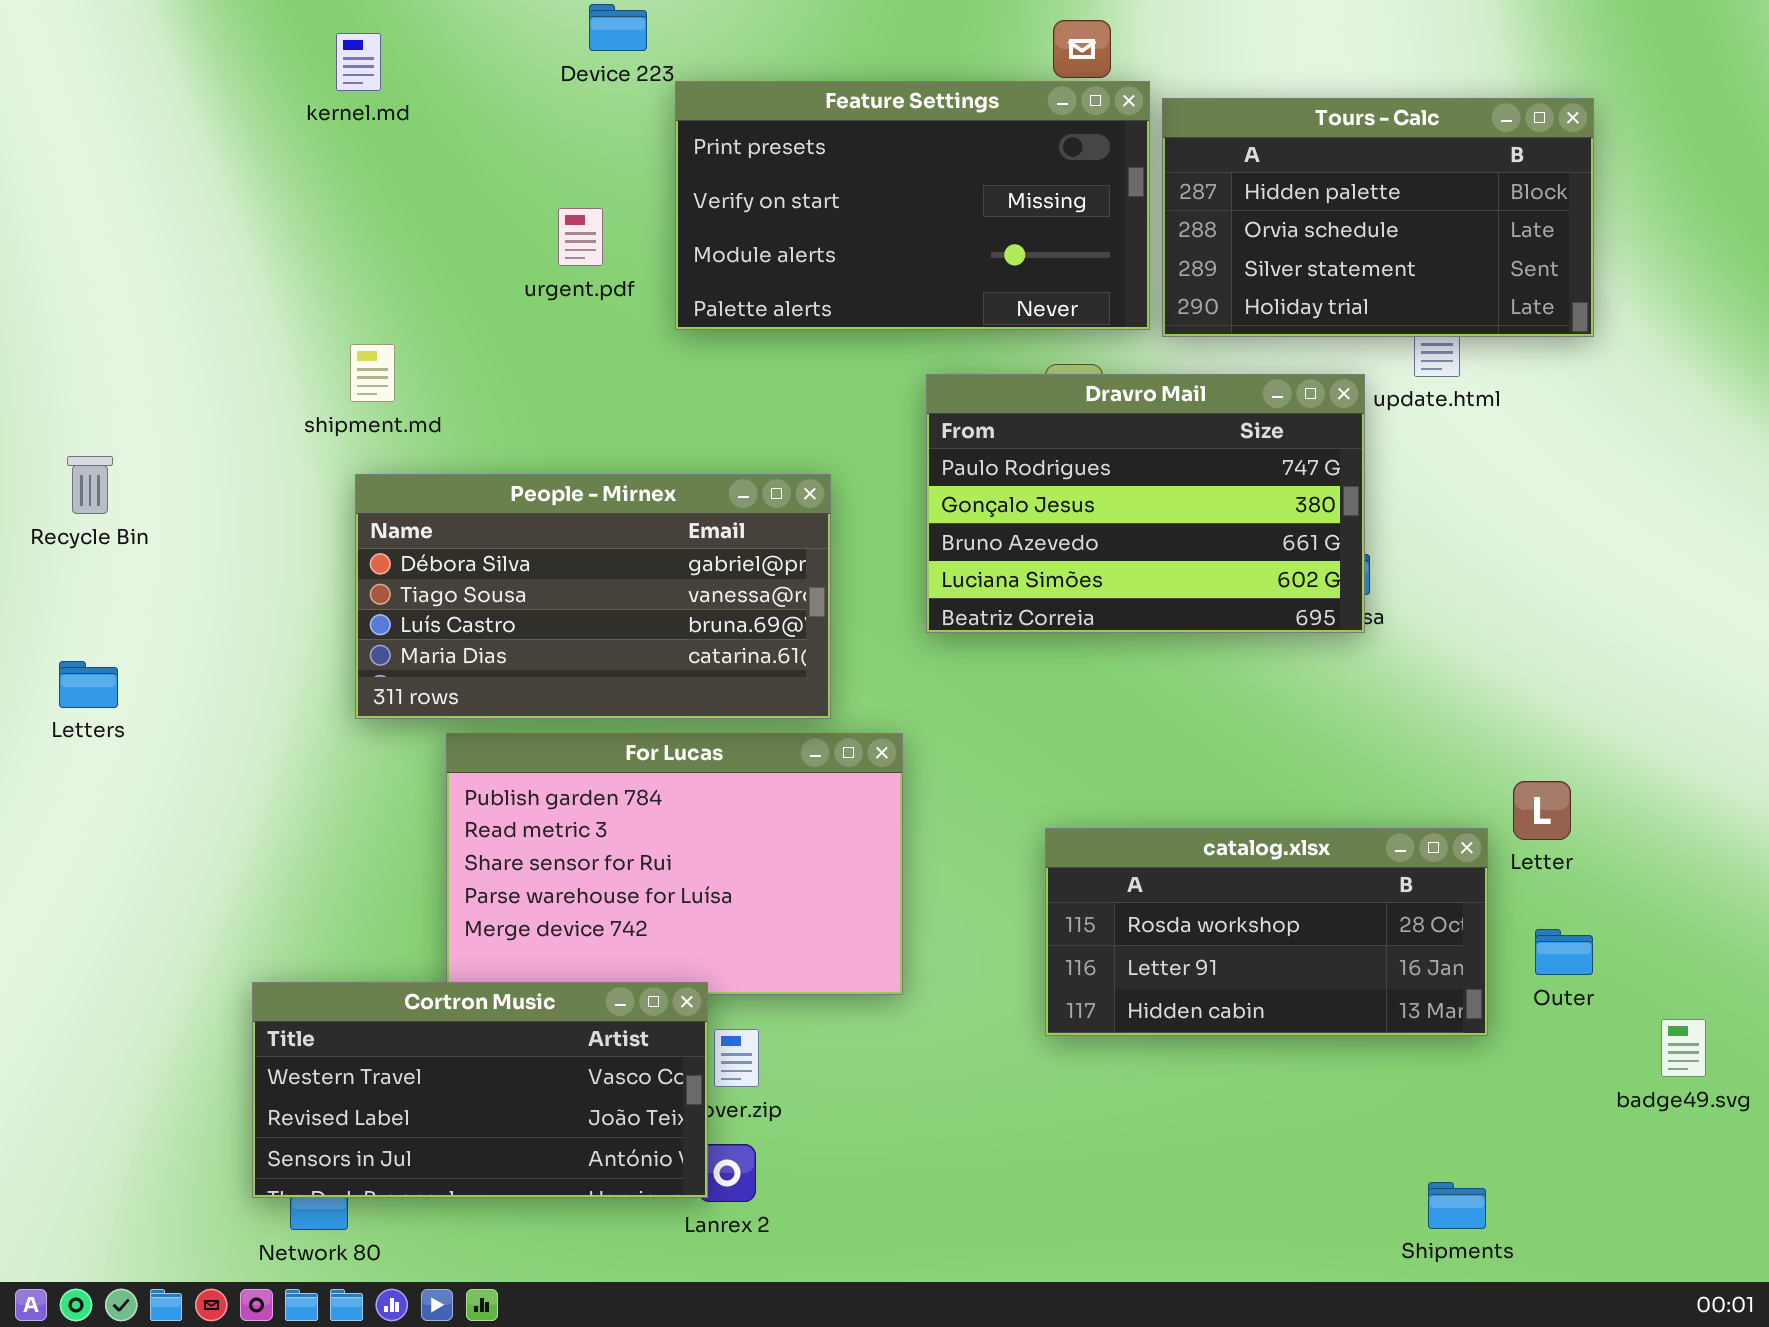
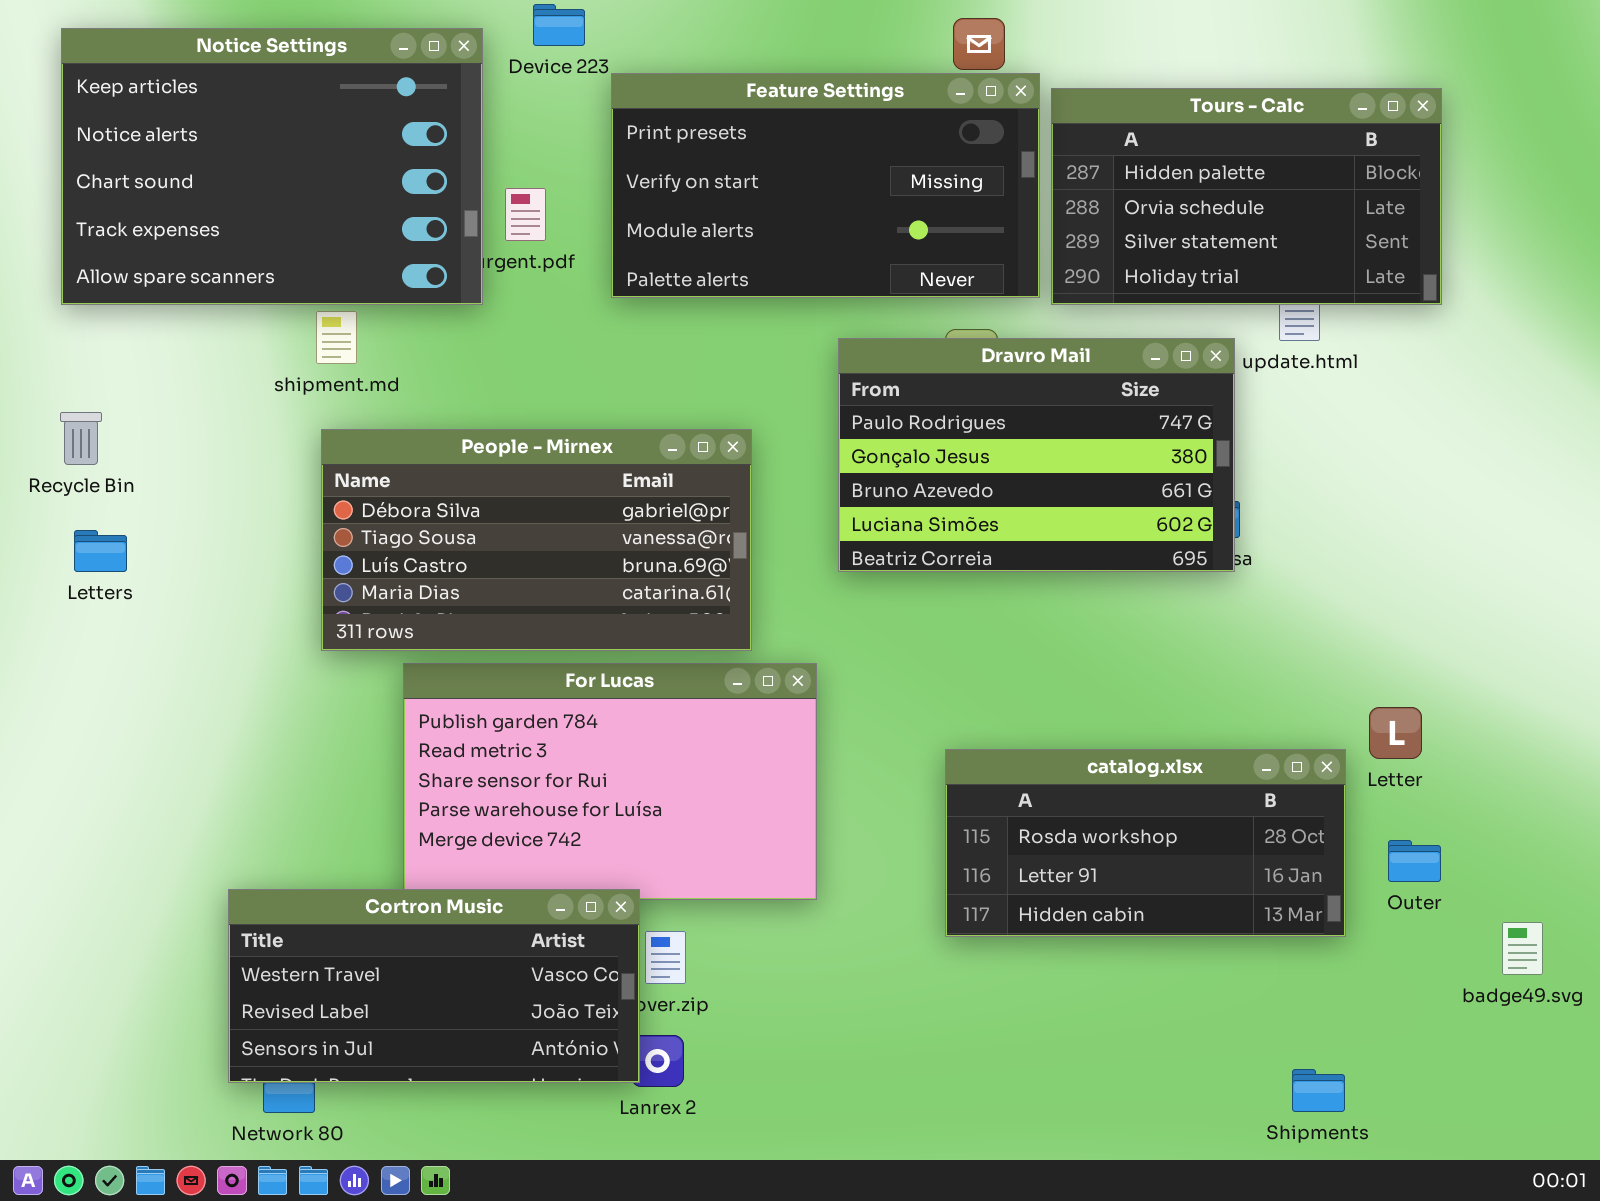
Notice Settings: none -> [61,28,483,305], opened
Letters: [59,661,118,708] -> [74,530,127,572], moved

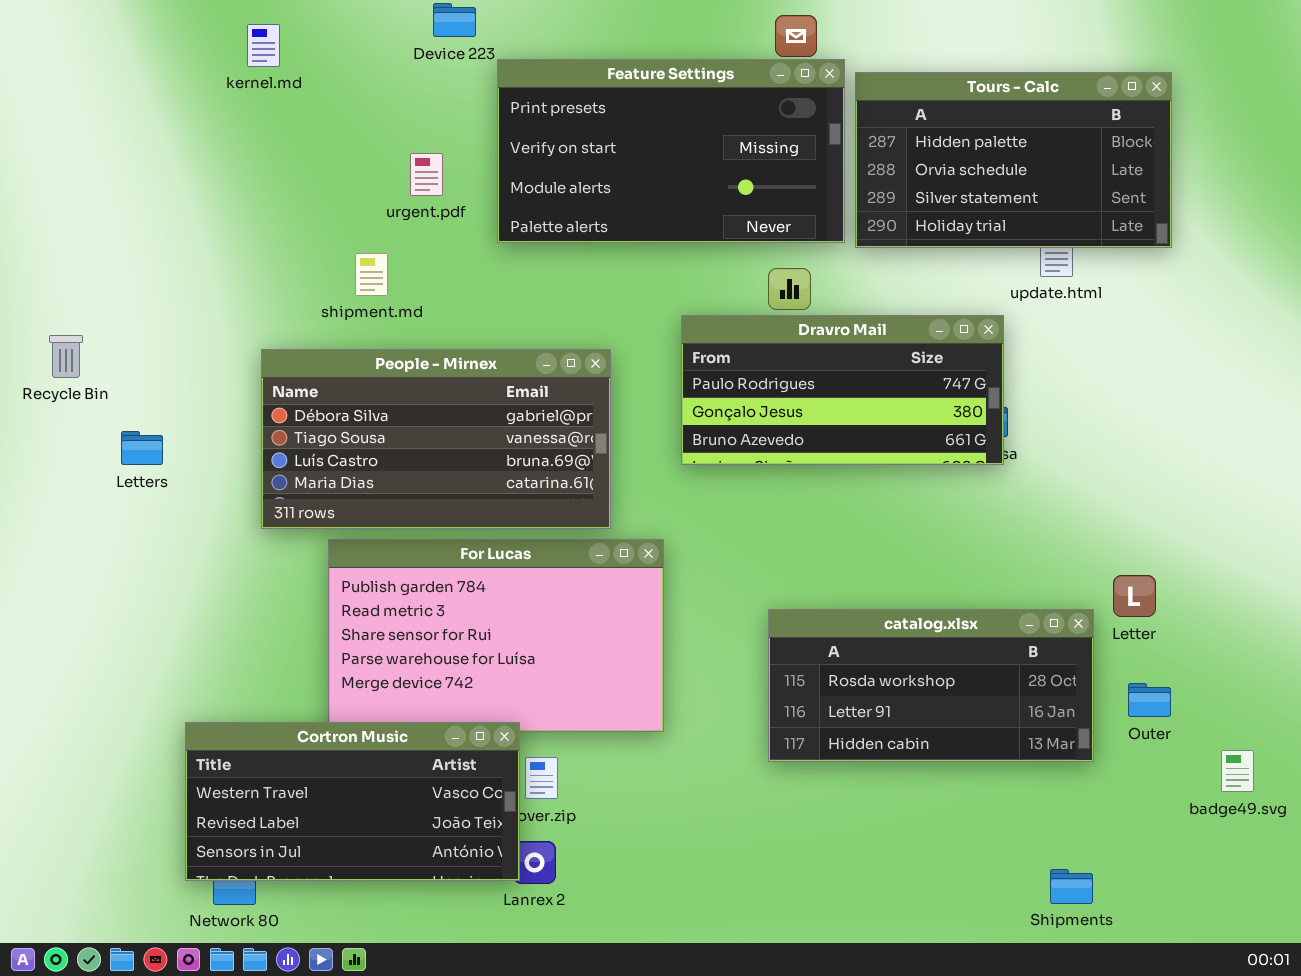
Notice Settings: [61,28,483,305] -> none, closed
shipment.md: [316,311,357,364] -> [355,253,388,296], moved
Dravro Mail: [838,338,1235,572] -> [681,315,1004,465], resized
Letters: [74,530,127,572] -> [121,431,163,465], moved

